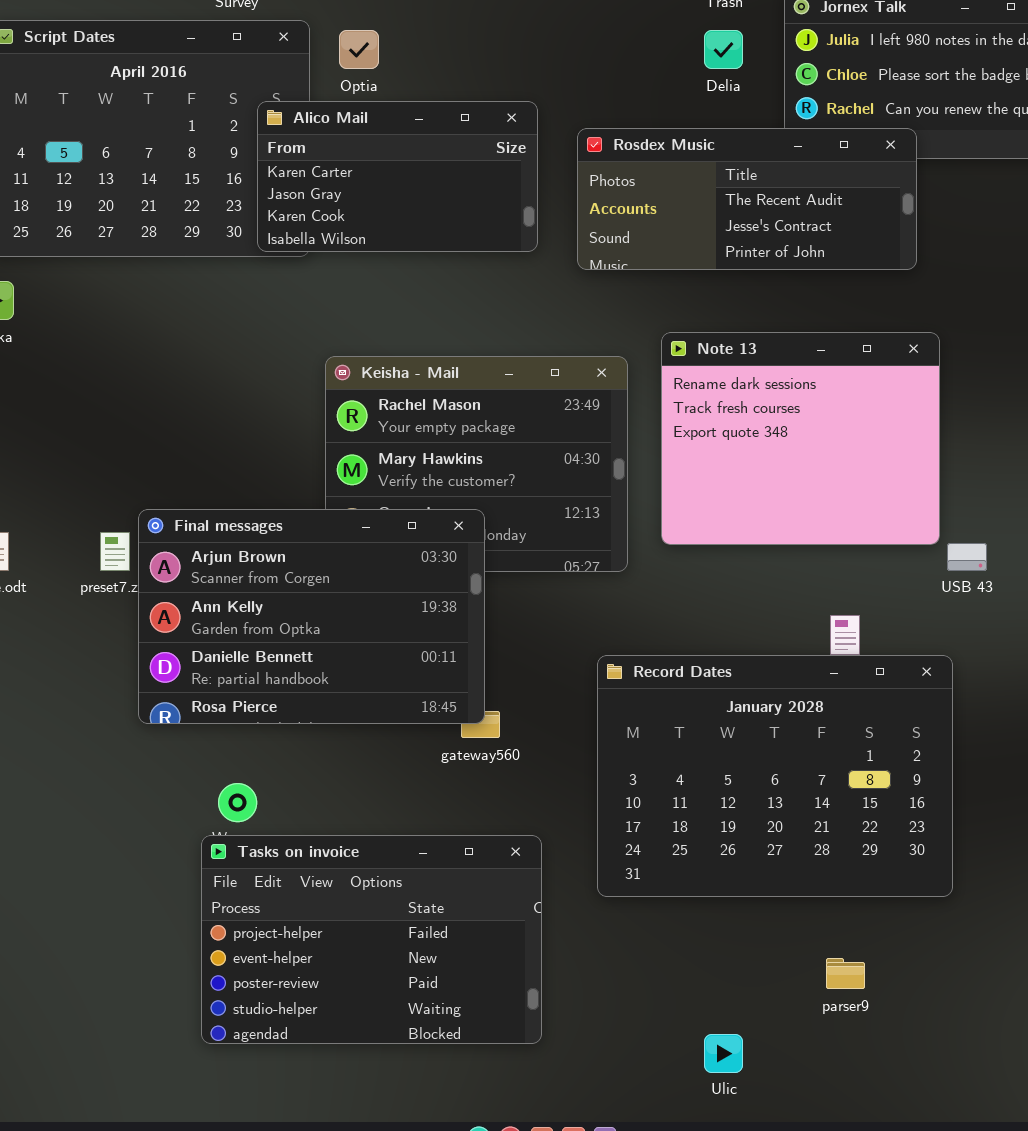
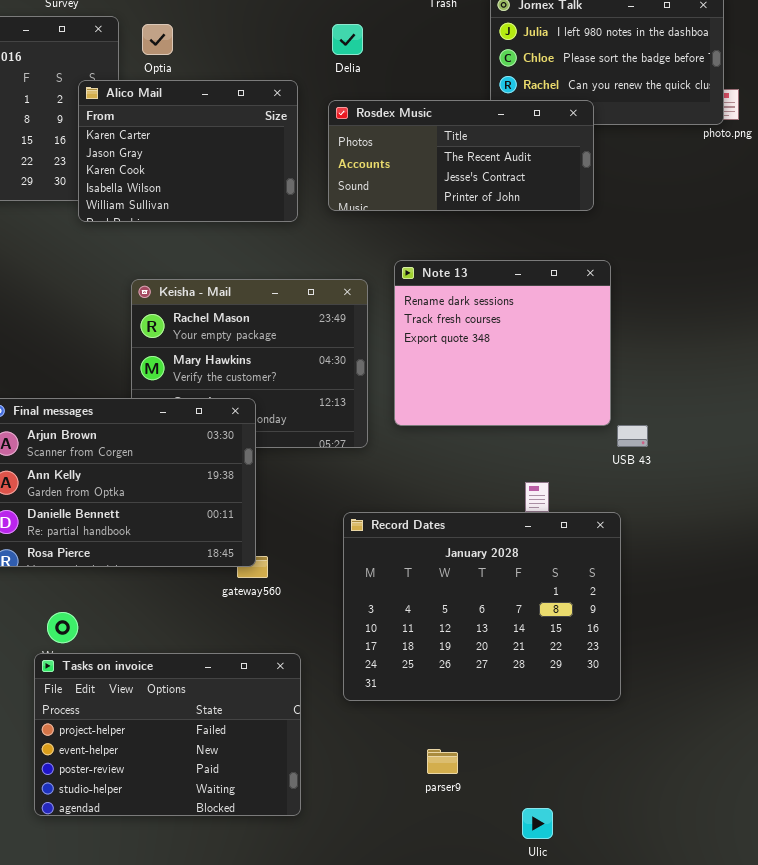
Delia: [704,30,743,69] -> [332,24,363,55], moved
Alico Mail: [257,101,538,252] -> [78,80,298,222], resized
parser9: [826,958,865,989] -> [427,749,458,774], moved
Ulic: [704,1034,743,1073] -> [522,808,553,839], moved

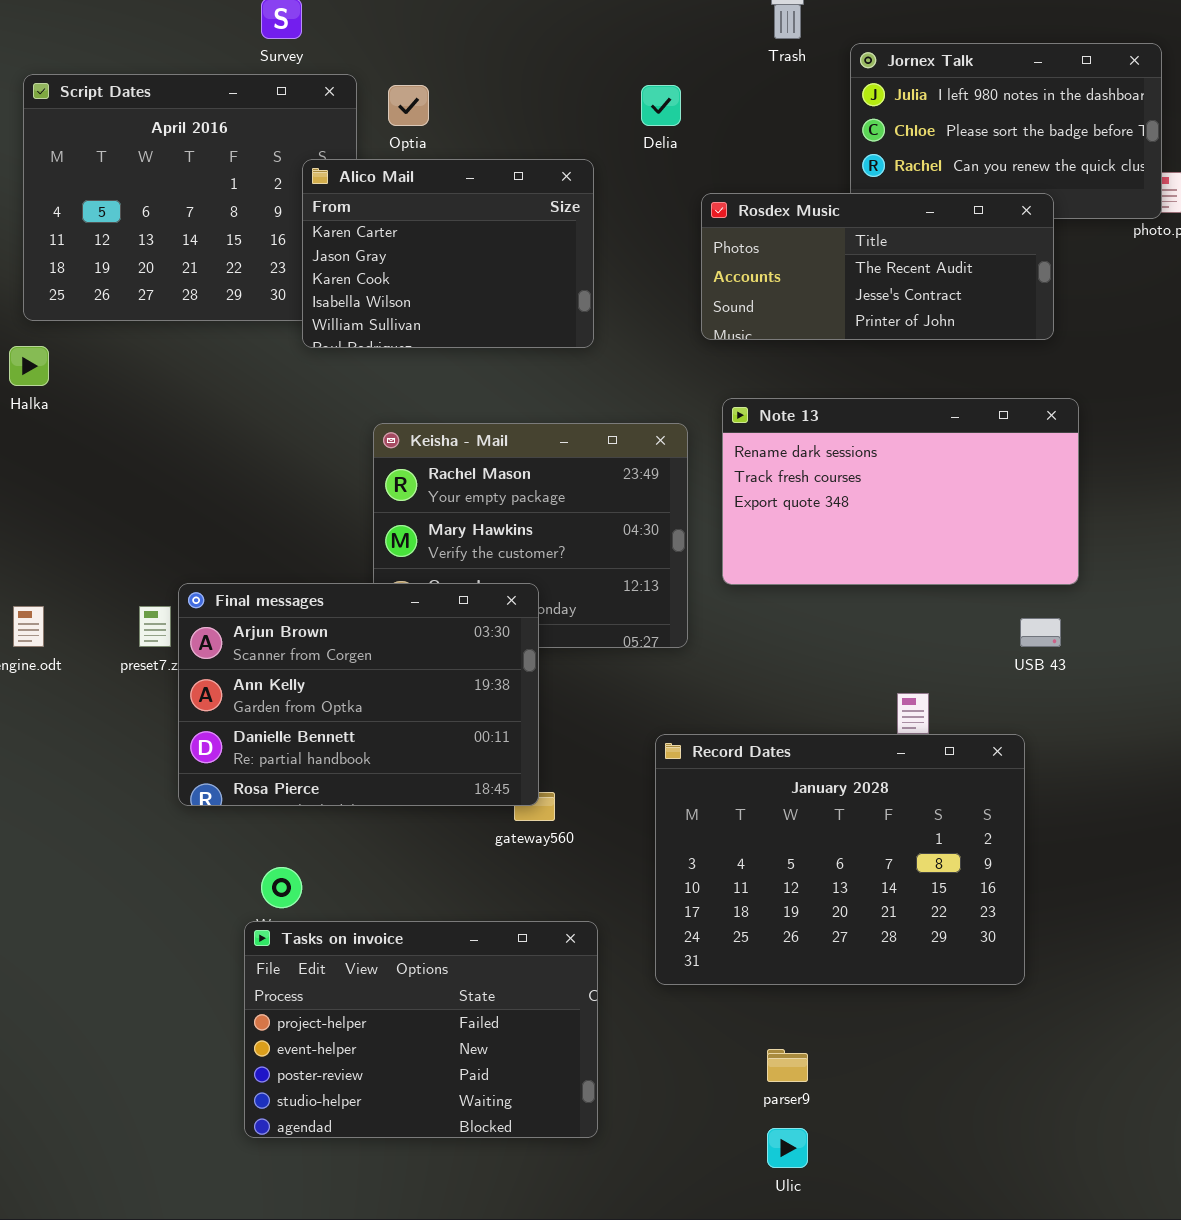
Rosdex Music: [328,100,594,211] -> [701,193,1054,340], moved
Note 13: [394,260,611,426] -> [722,398,1079,585], resized
Ulic: [522,808,553,839] -> [767,1128,808,1168], moved

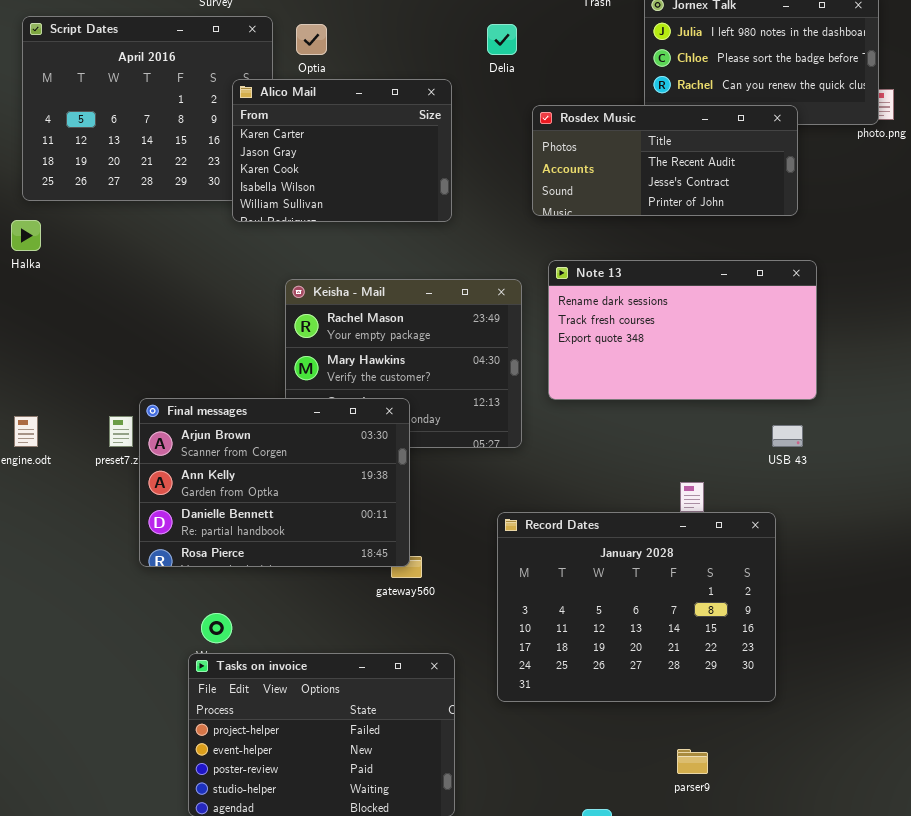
parser9: [767,1049,808,1082] -> [677,749,708,774], moved

